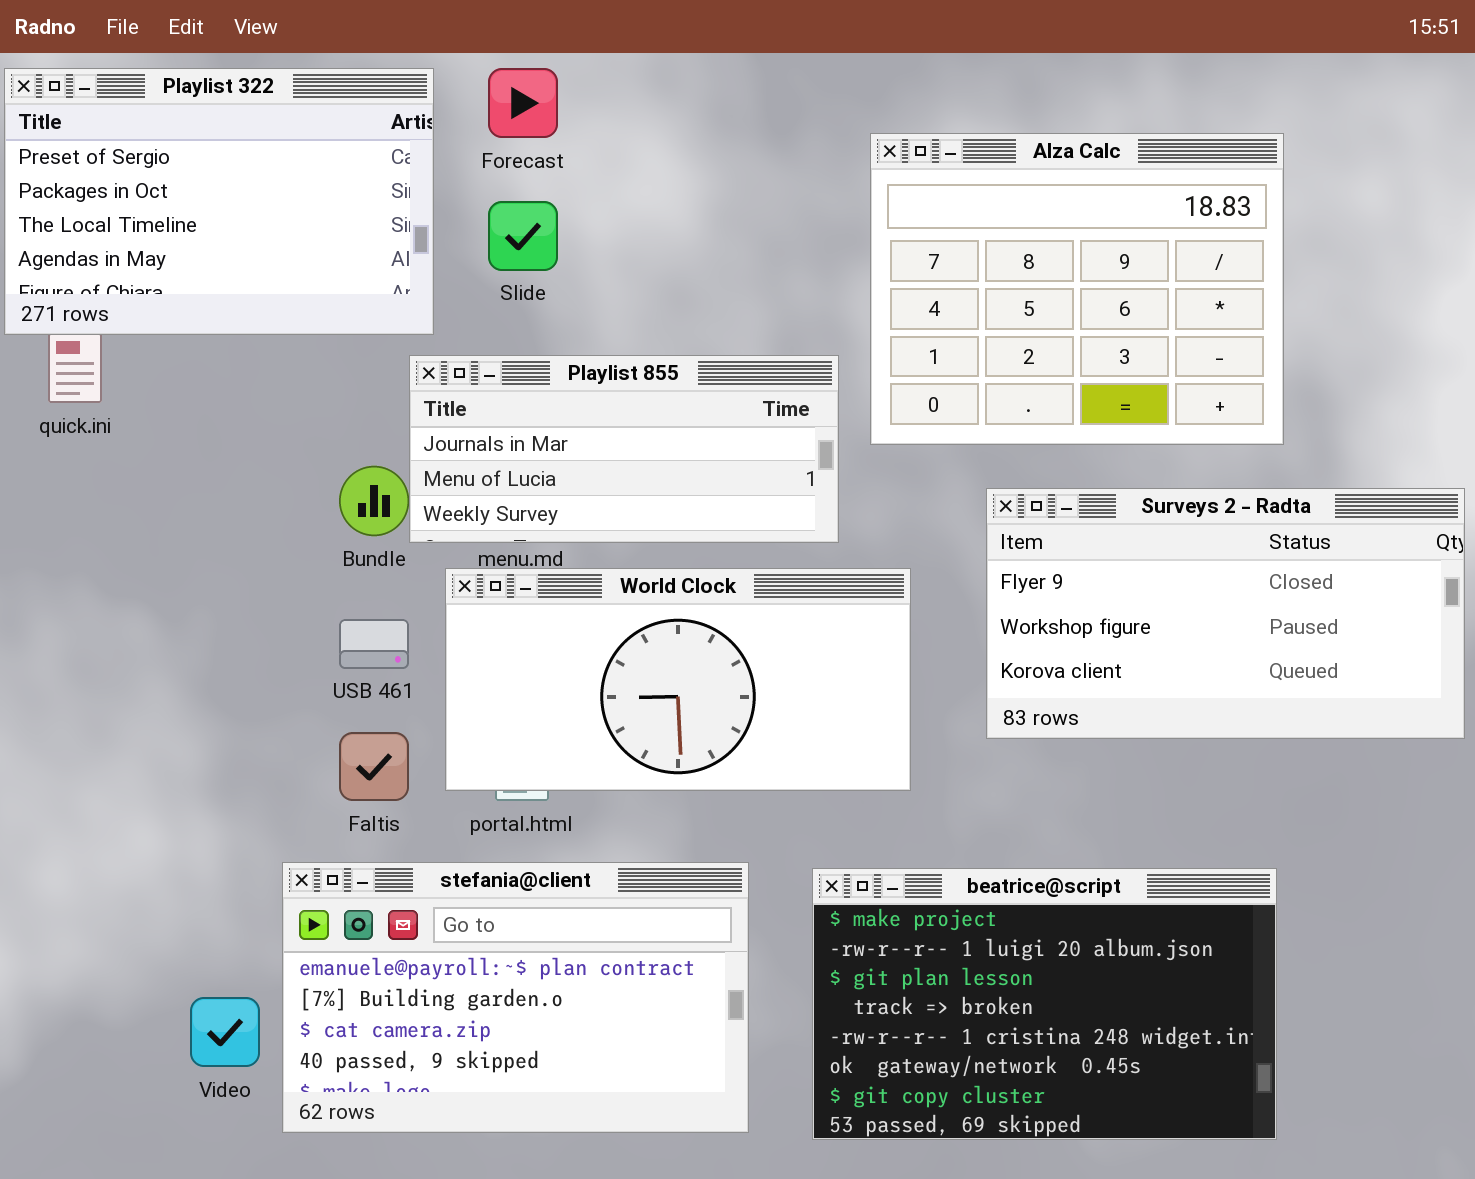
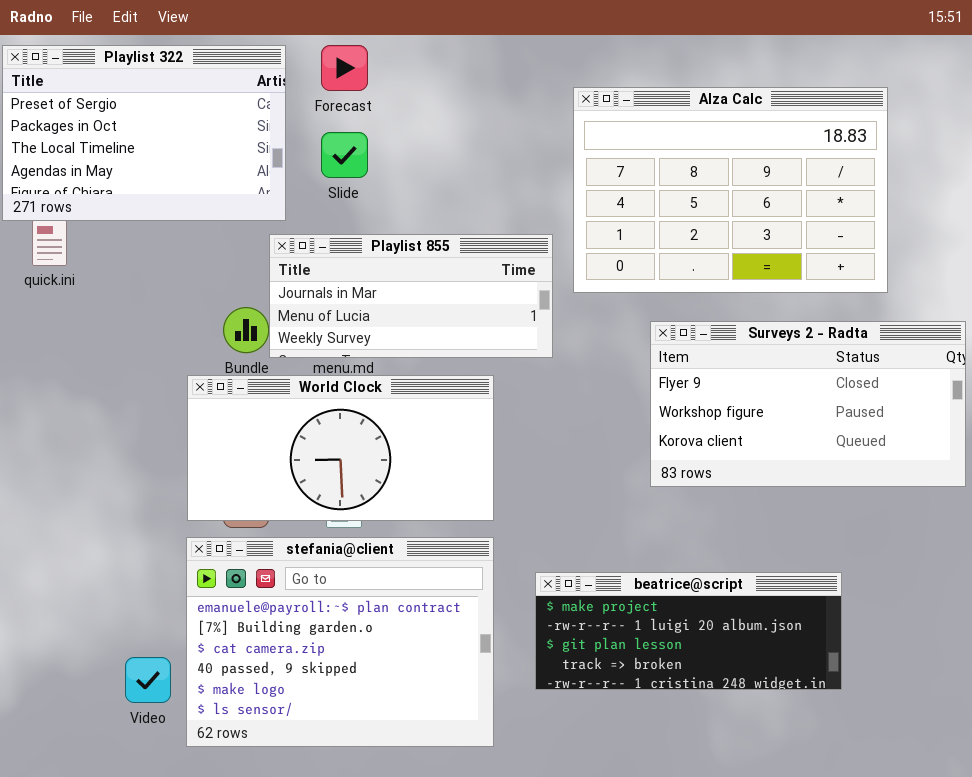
Alza Calc: [870,133,1284,445] -> [573,87,888,293], resized
World Clock: [445,568,911,791] -> [187,375,494,521], moved
stefania@client: [282,862,749,1133] -> [186,537,494,747], resized
beatrice@script: [812,868,1277,1140] -> [535,572,842,690], resized

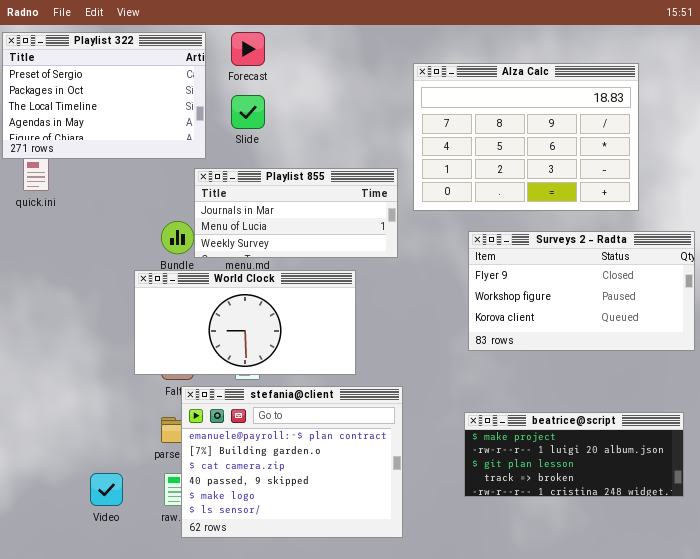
stefania@client: [186,537,494,747] -> [181,386,403,538], moved
beatrice@script: [535,572,842,690] -> [464,412,684,497], moved

